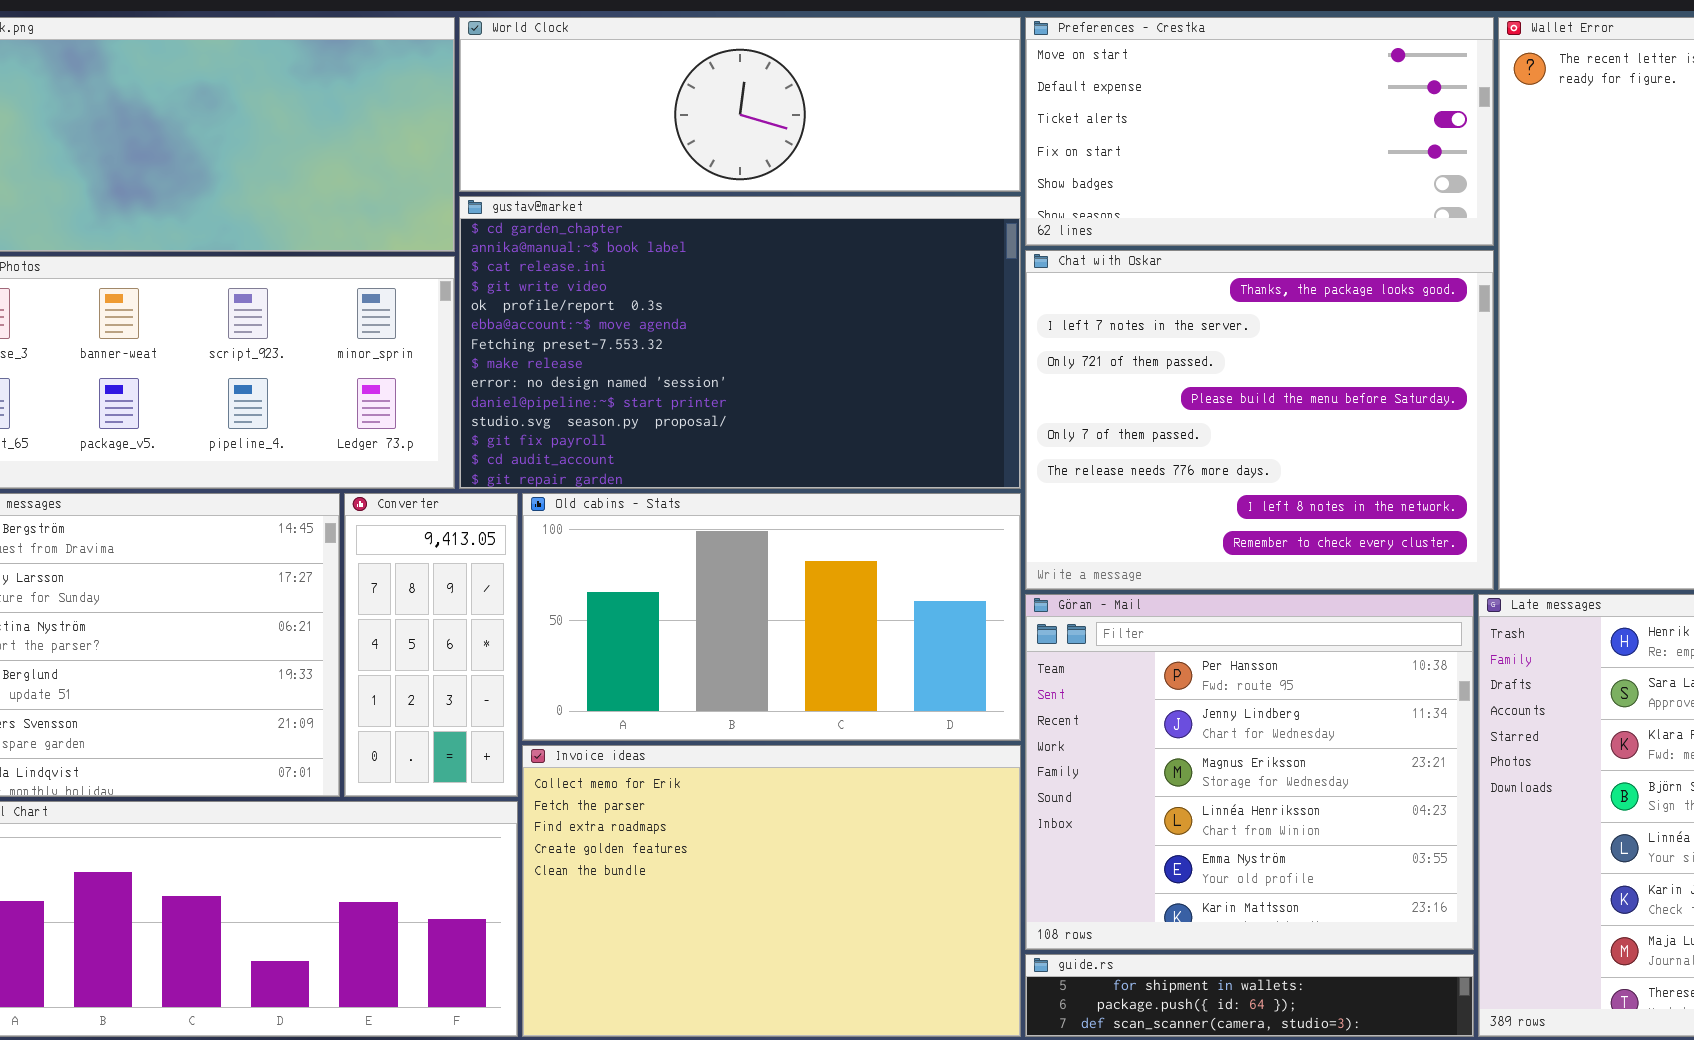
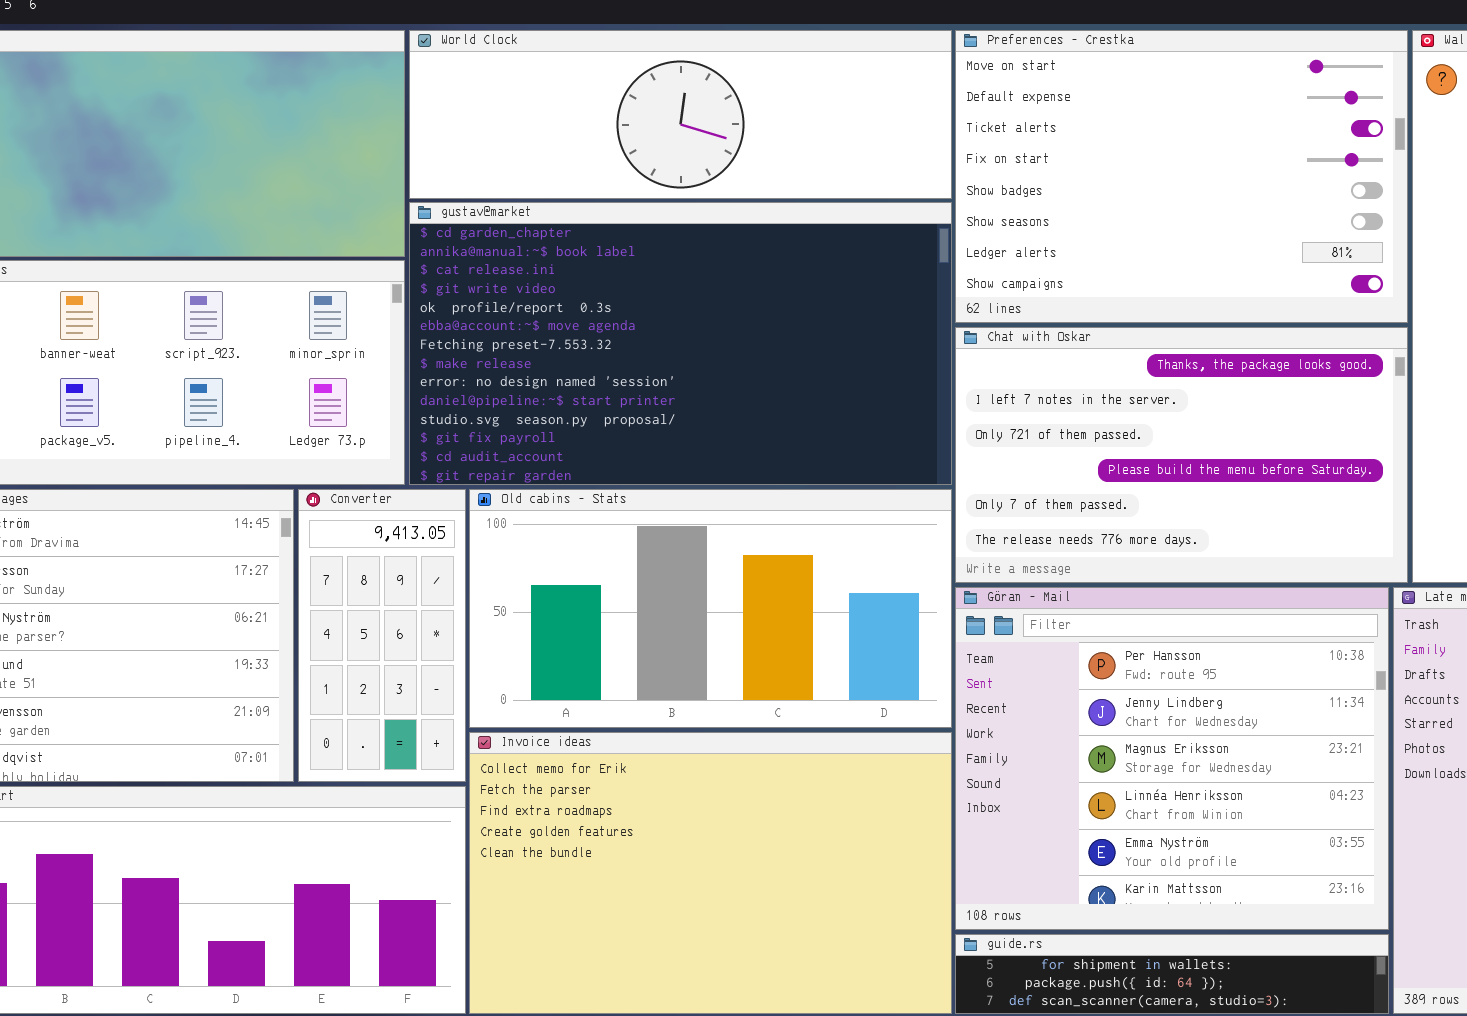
Preferences - Crestka: [1025,17,1494,246] -> [955,30,1408,323], resized
Chat with Oskar: [1025,250,1494,590] -> [955,327,1408,583], resized

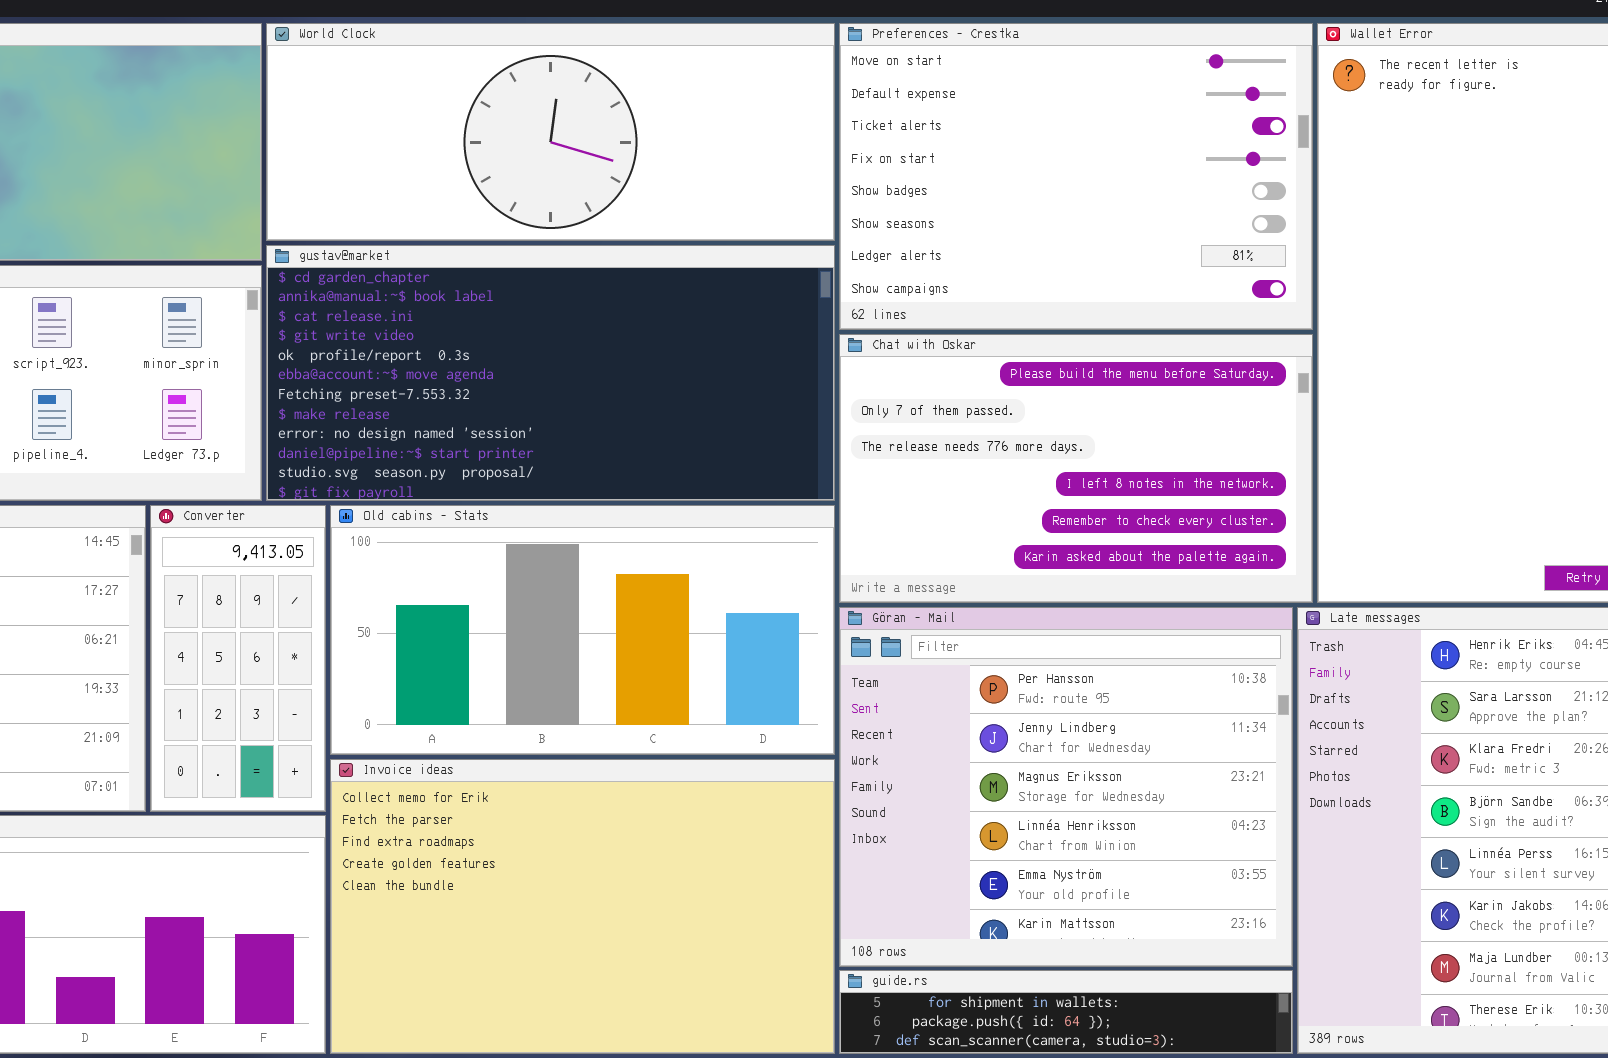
World Clock: [409,30,952,199] -> [266,23,835,241], resized
gustav@market: [409,202,952,485] -> [266,245,835,501], resized
Chat with Oskar: [955,327,1408,583] -> [839,334,1313,603], scrolled down 3 rows

